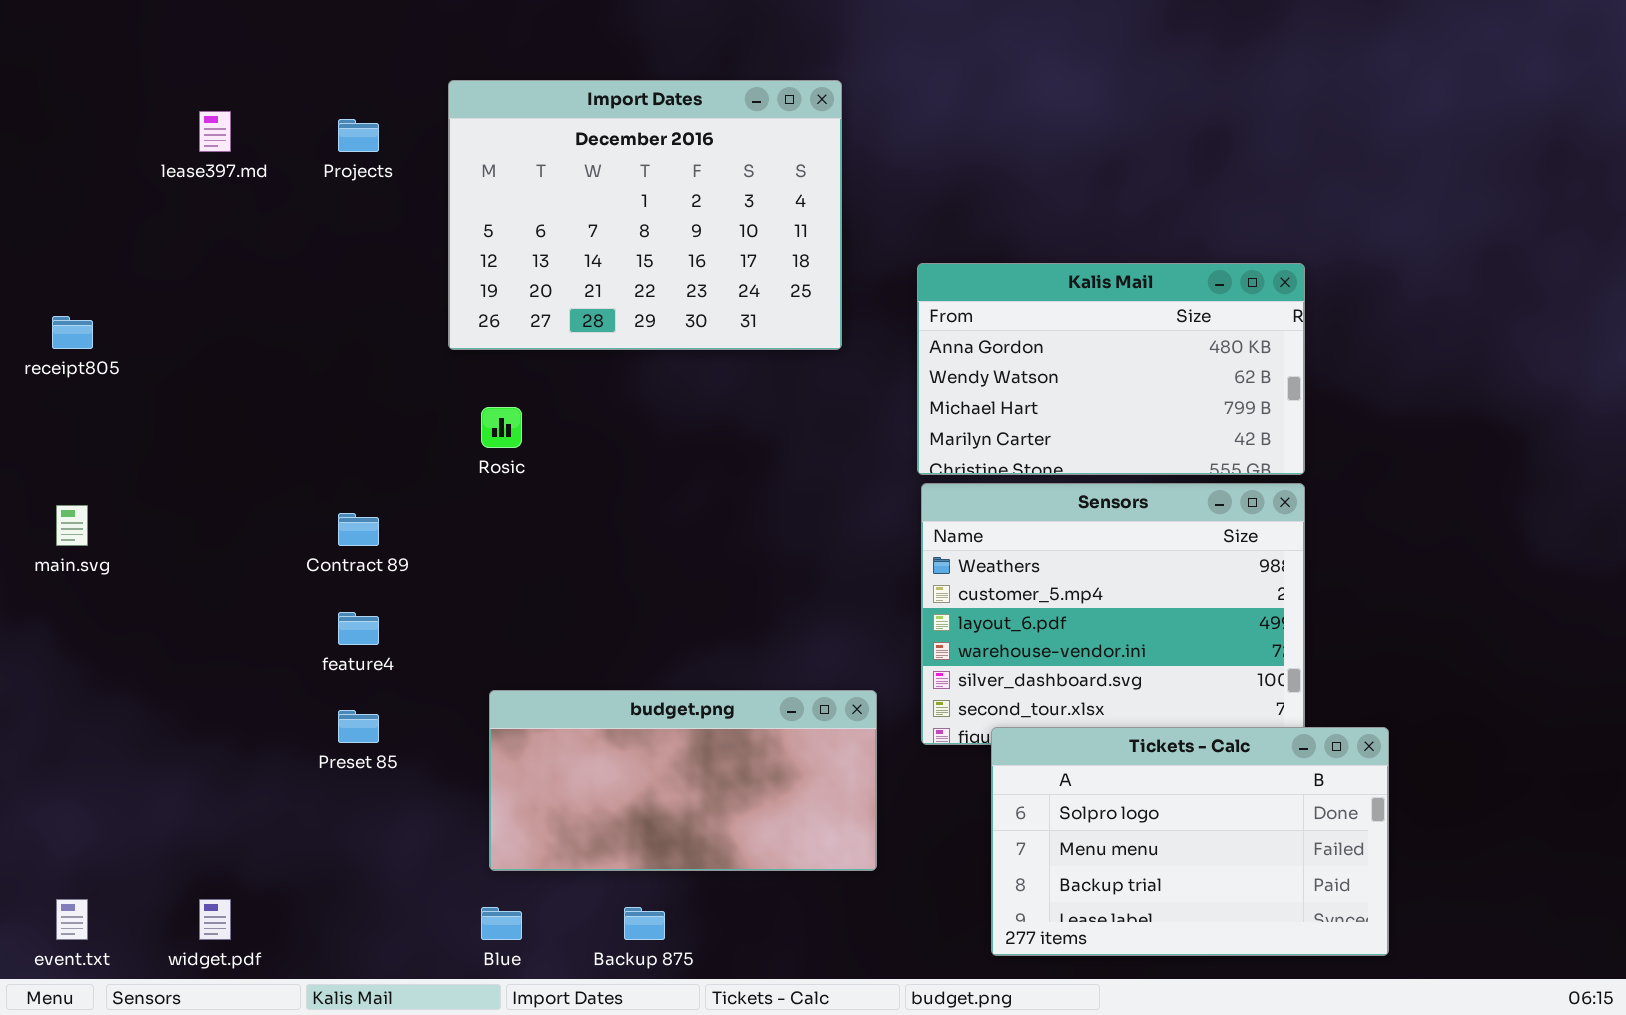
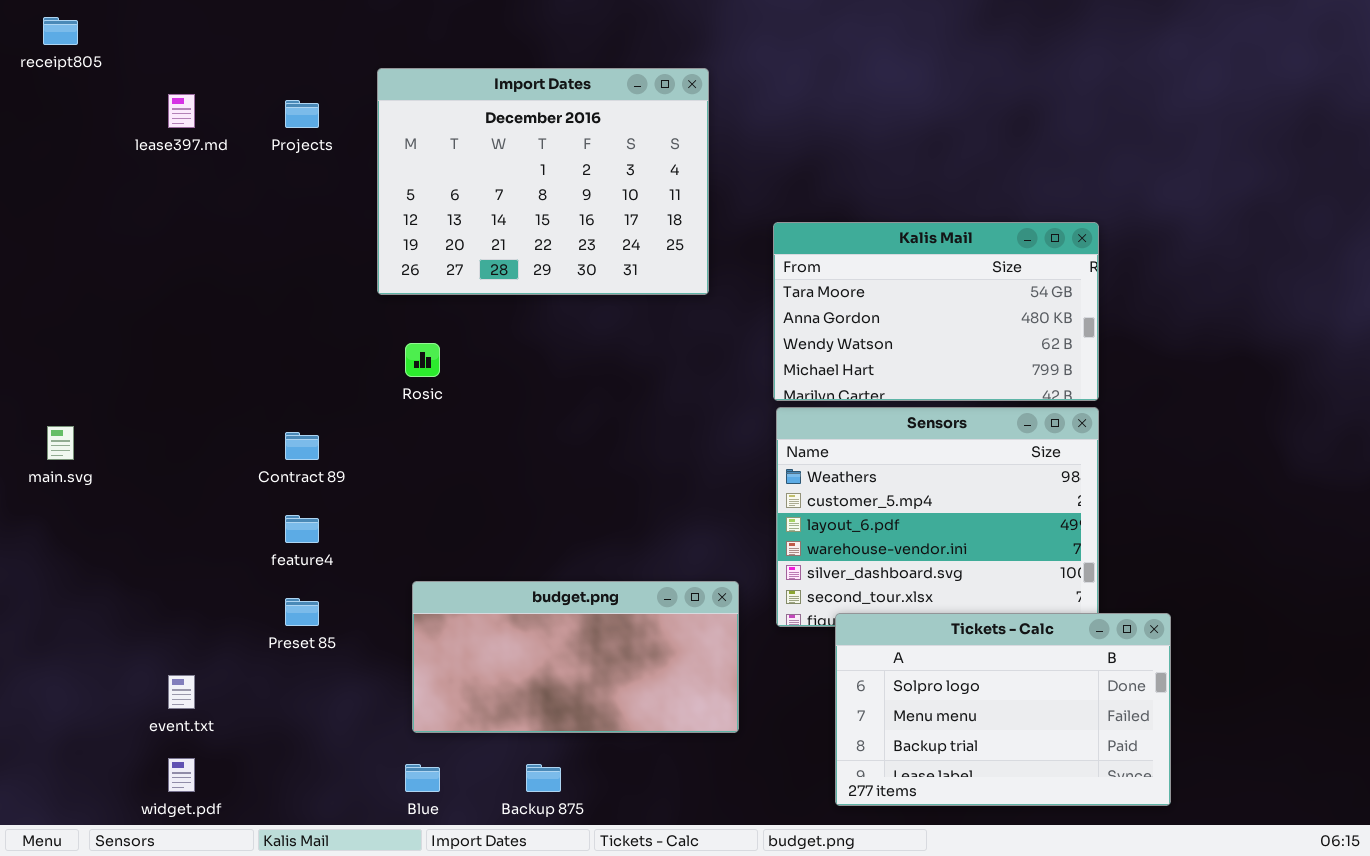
Kalis Mail: [917,263,1305,475] -> [773,222,1099,401], scrolled up 1 row
receipt805: [52,316,93,349] -> [43,17,78,45], moved
event.txt: [56,899,88,940] -> [168,675,195,709], moved

